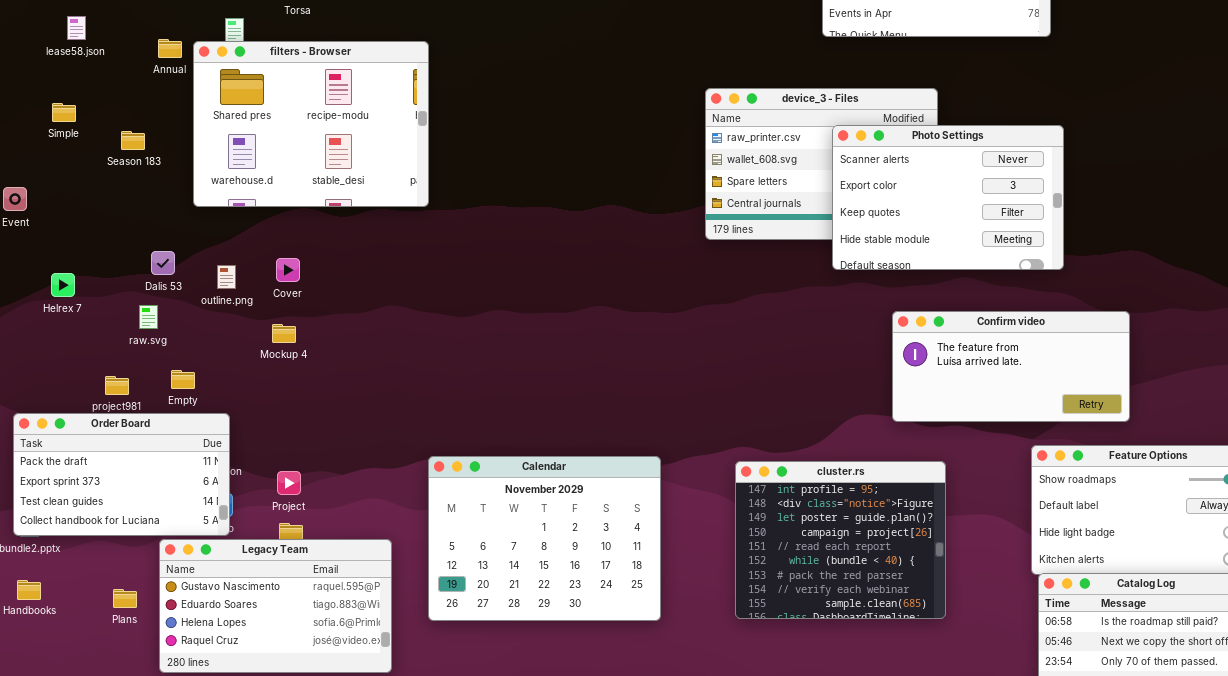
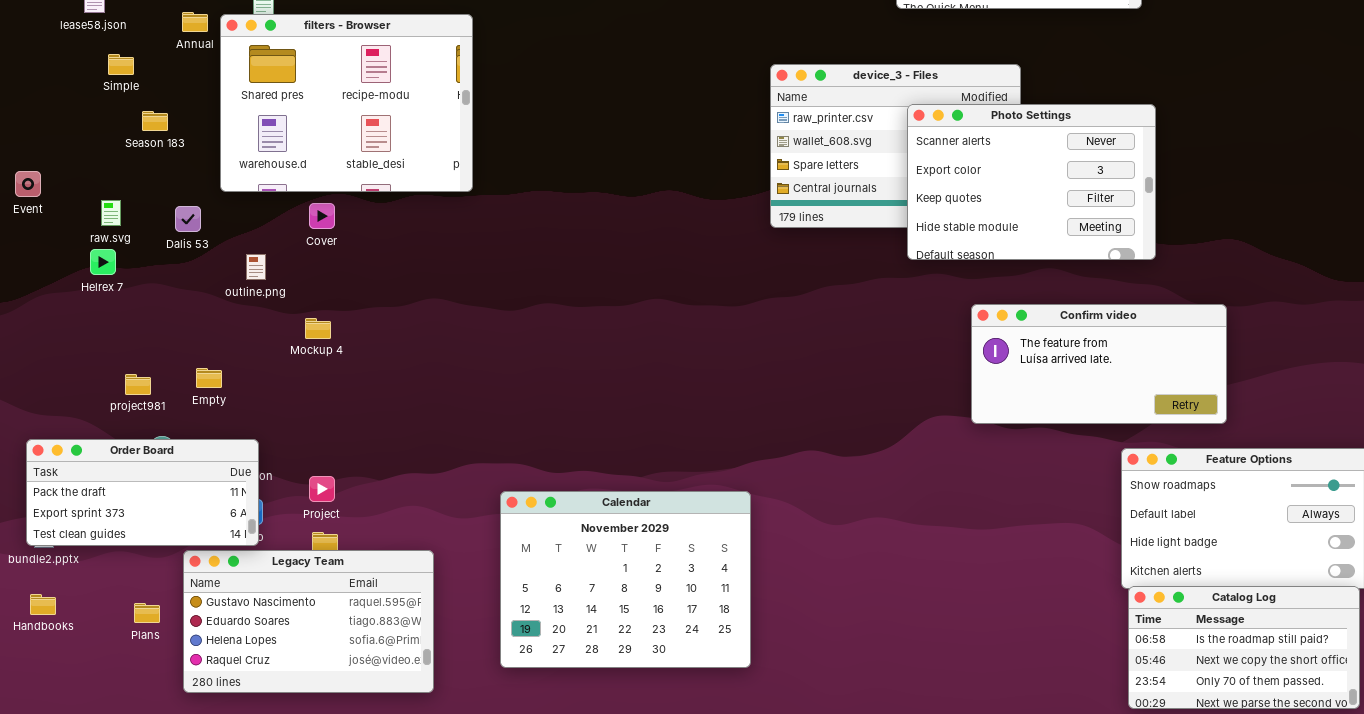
Simple: [52,103,76,122] -> [108,54,134,75], moved
Dalis 53: [151,251,175,275] -> [175,206,201,232], moved
Cover: [276,258,300,282] -> [309,203,335,229], moved
Helrex 7: [51,273,75,297] -> [90,249,116,275], moved
raw.svg: [139,305,158,329] -> [101,200,121,226], moved
Order Board: [13,413,230,536] -> [26,439,259,546], resized
Calendar: [428,456,661,621] -> [500,491,751,668], moved
cluster.rs: [735,461,946,619] -> none, closed

